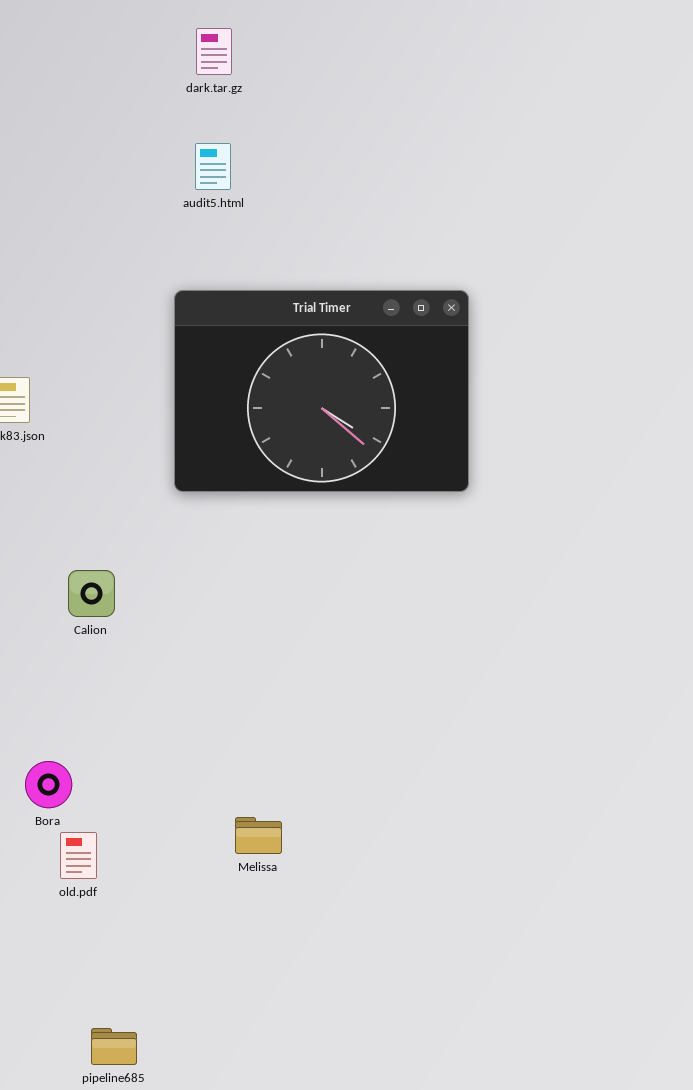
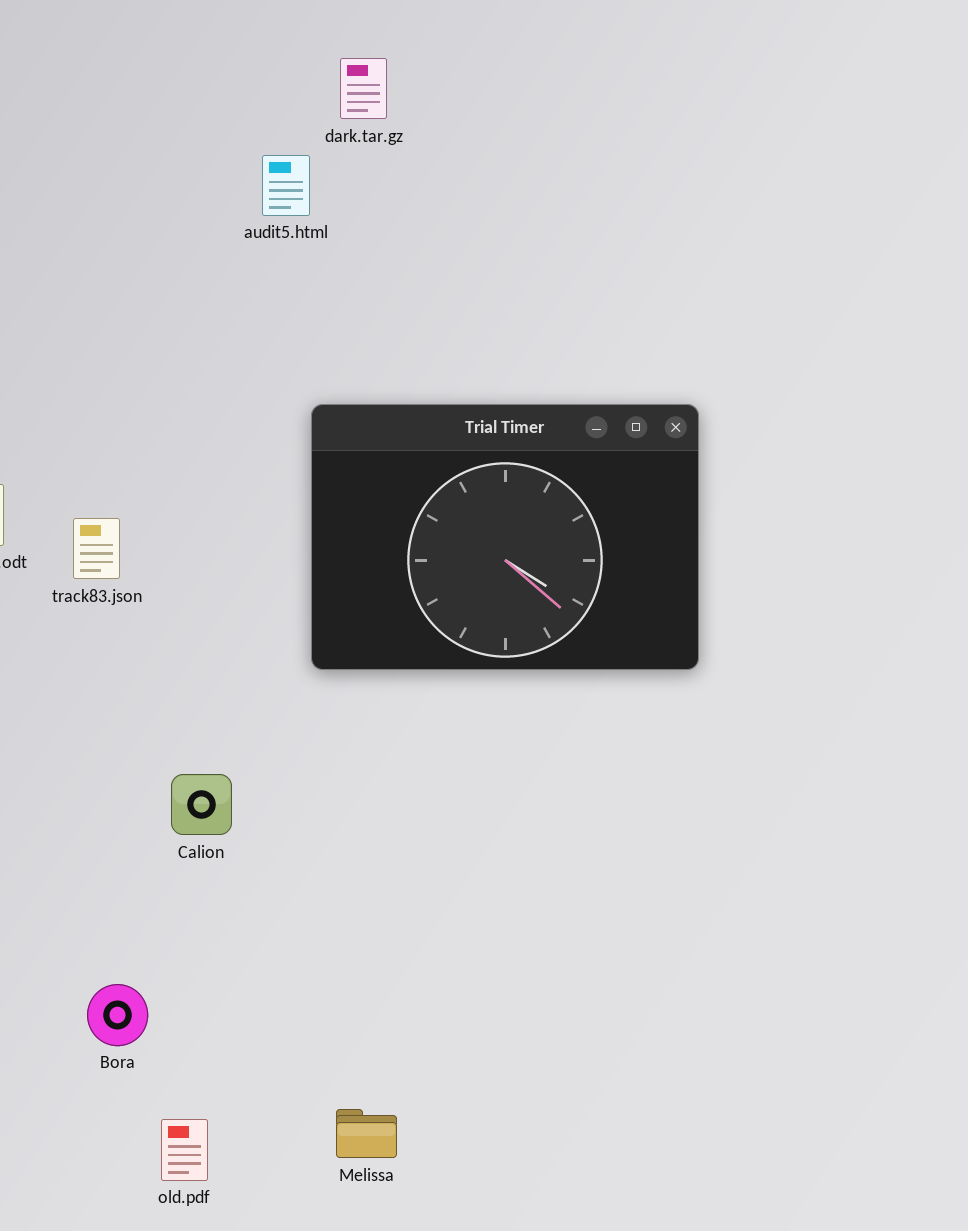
audit5.html: [195,143,231,190] -> [262,155,310,216], moved
Bora: [25,761,72,808] -> [87,984,148,1046], moved
Melissa: [235,817,282,854] -> [336,1109,397,1158], moved

